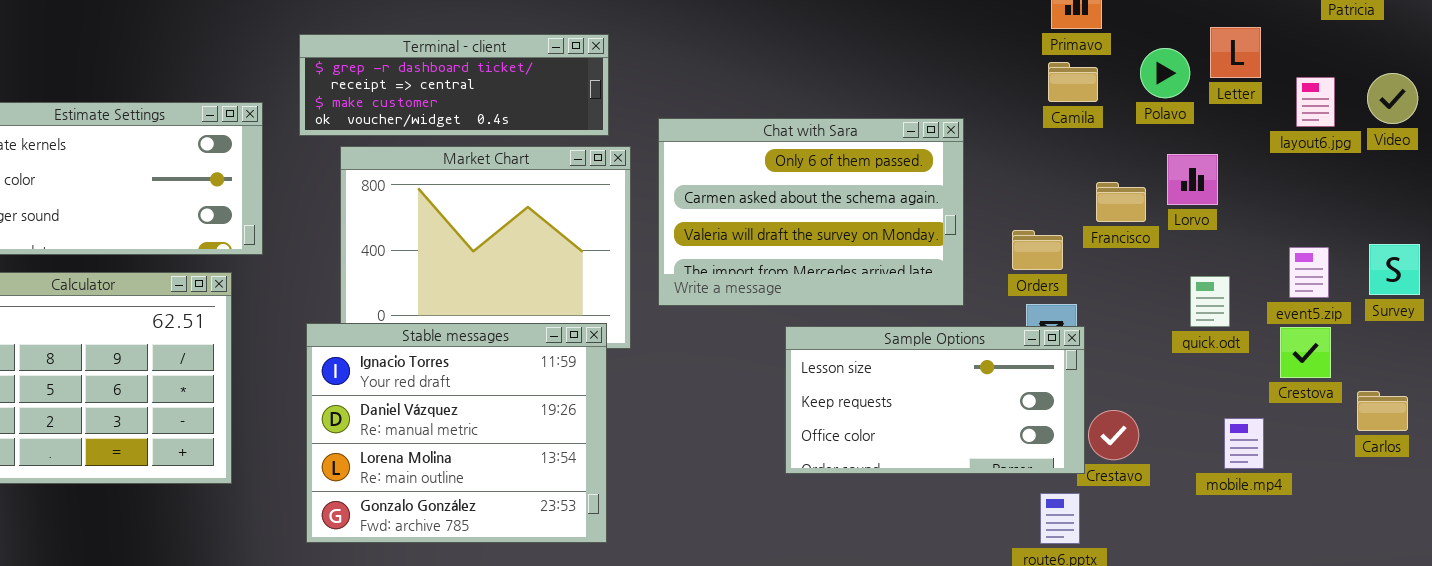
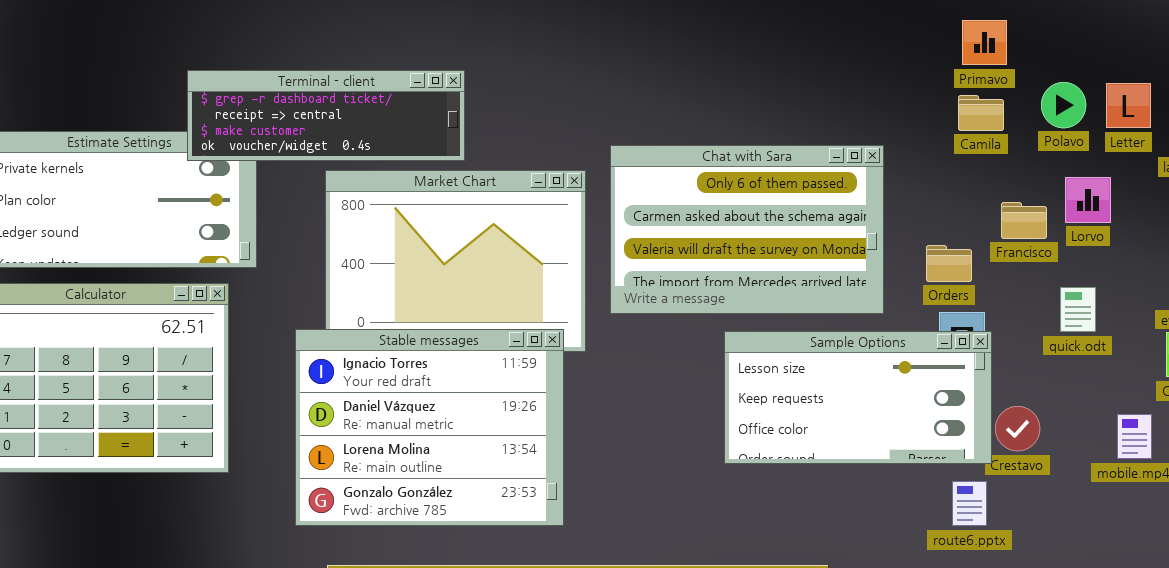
Letter: [1210,27,1261,78] -> [1106,83,1151,128], moved
Terminal - client: [299,34,609,136] -> [187,70,465,161], moved
quick.odt: [1190,276,1230,327] -> [1060,287,1096,332], moved

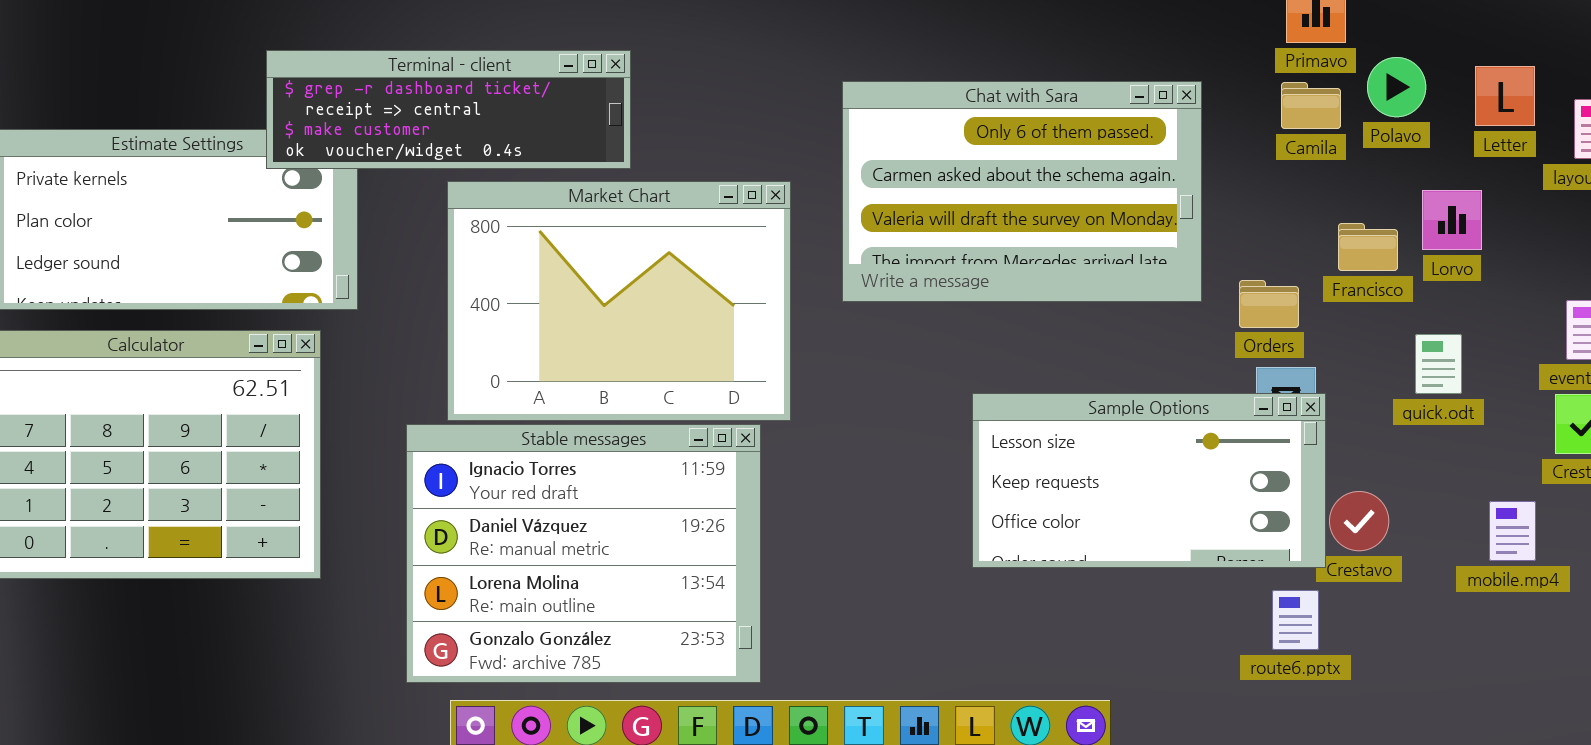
Polavo: [1041,82,1086,128] -> [1367,57,1426,117], moved
Chat with Sara: [610,145,884,314] -> [842,81,1202,302], moved
Stable messages: [295,329,564,526] -> [406,424,761,683], moved

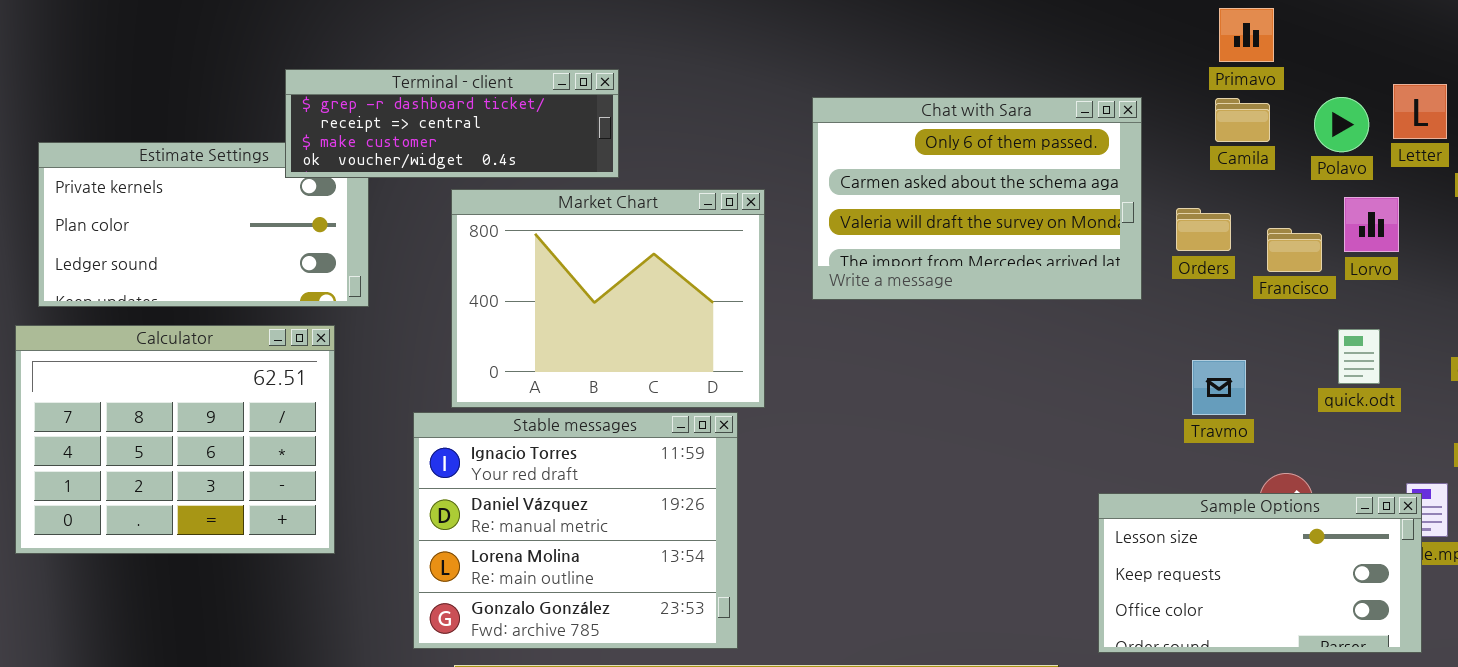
Polavo: [1367,57,1426,117] -> [1314,97,1369,152], moved
Orders: [1239,280,1299,328] -> [1176,208,1231,251], moved
Sample Options: [972,393,1326,568] -> [1098,493,1422,653], moved

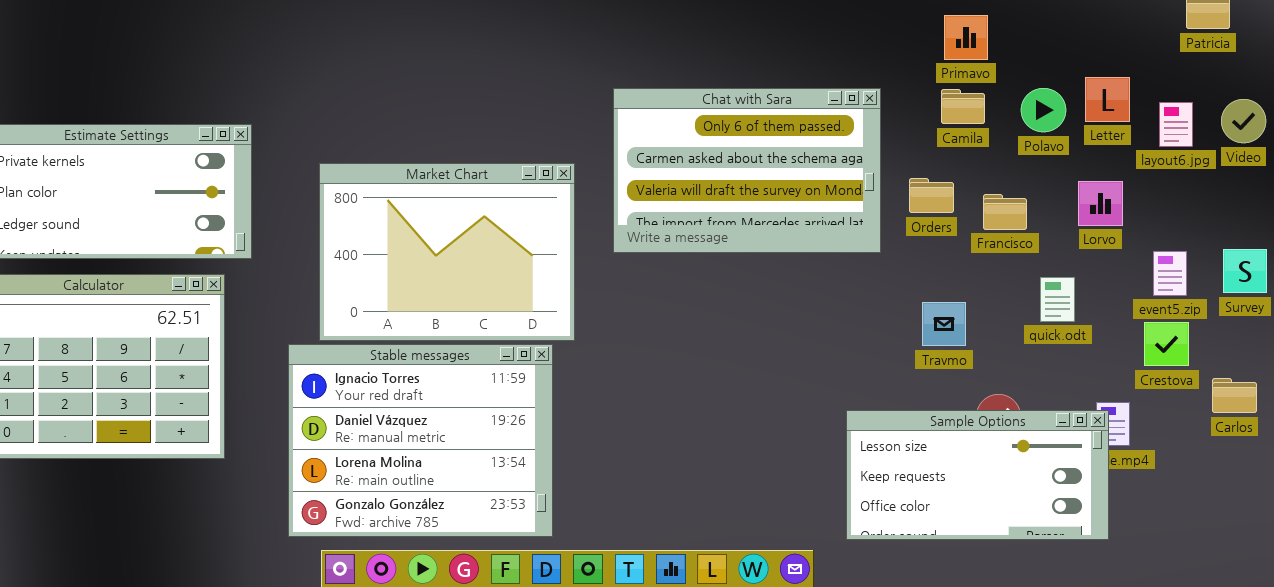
Terminal - client: [285,69,619,178] -> none, closed
Lorvo: [1344,197,1399,252] -> [1078,181,1123,226], moved

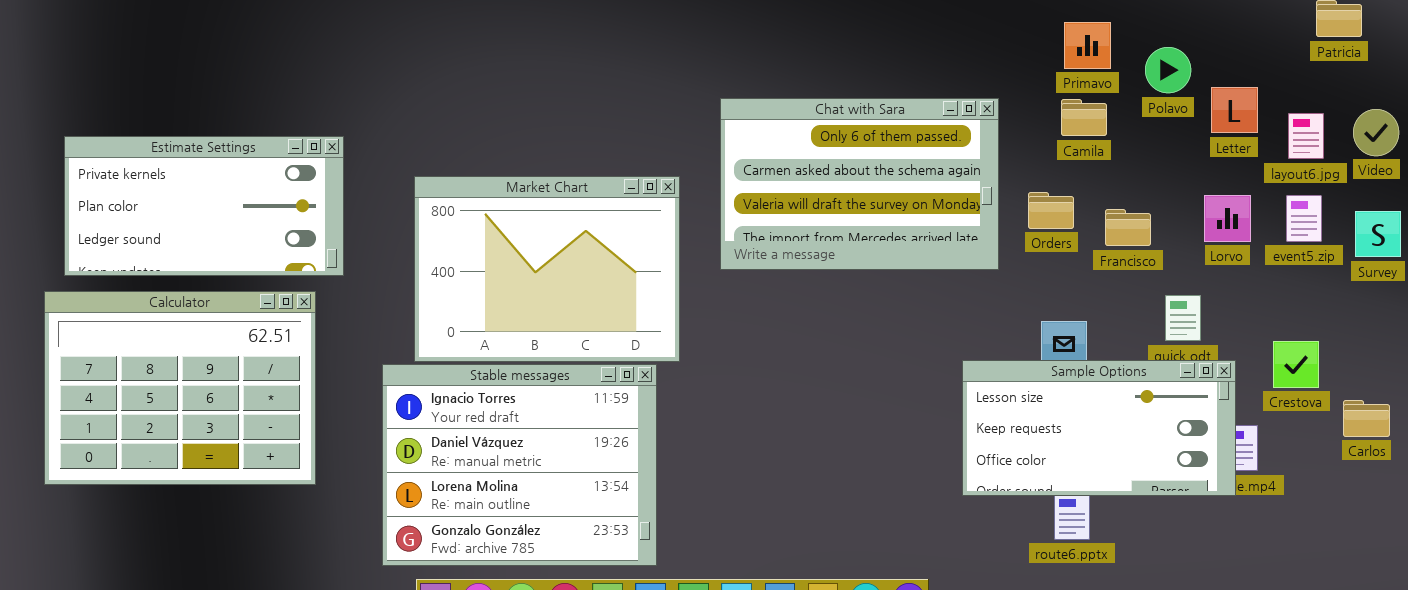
Polavo: [1021,88,1066,132] -> [1145,47,1191,93], moved
Survey: [1223,249,1267,293] -> [1355,211,1401,257], moved
event5.zip: [1153,251,1187,296] -> [1286,195,1322,242], moved
Sample Options: [846,410,1109,540] -> [962,360,1236,496], moved

